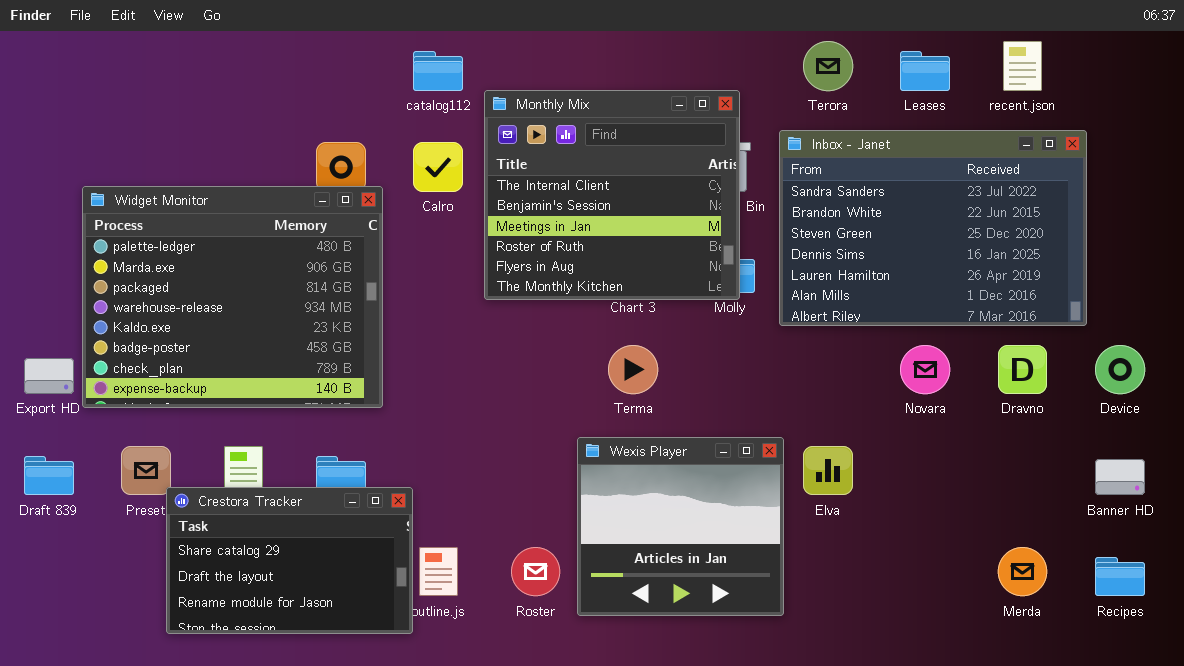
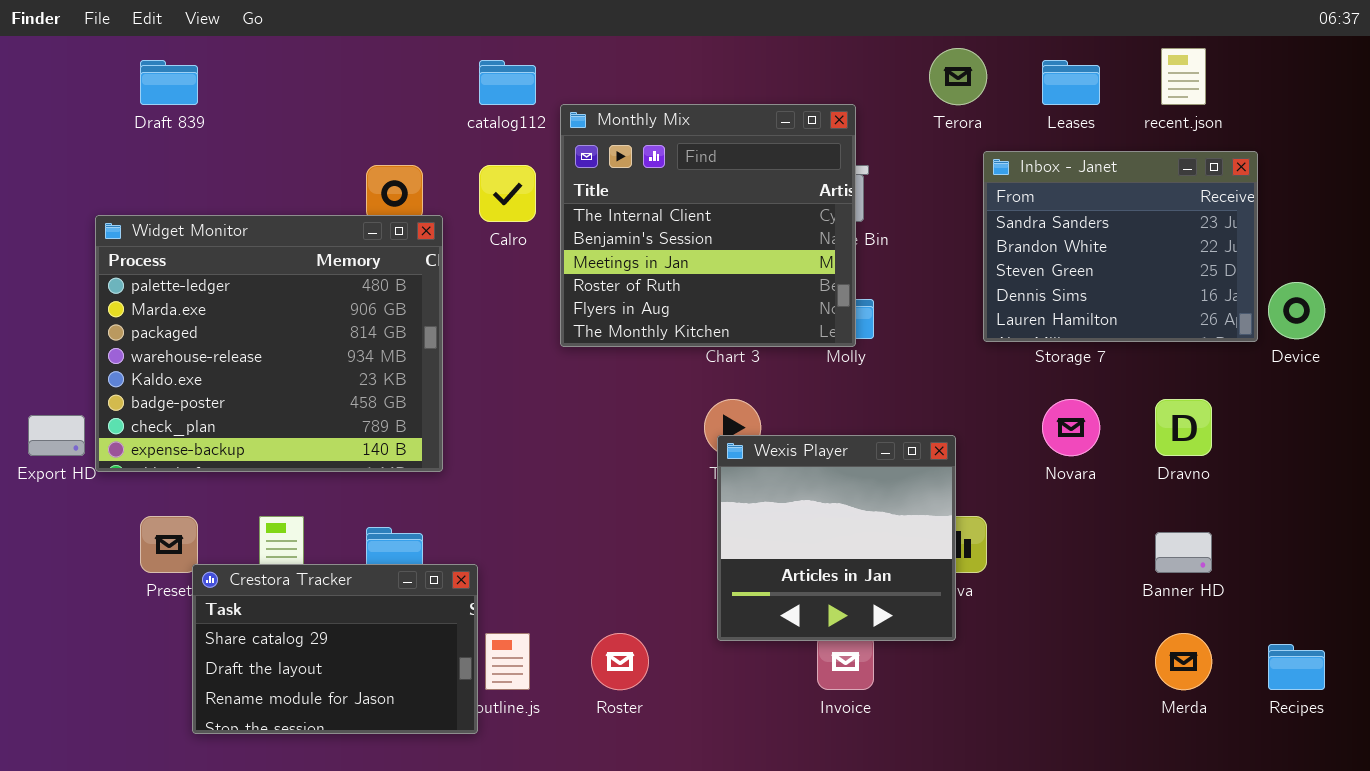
Inbox - Janet: [779,130,1087,326] -> [983,151,1258,342], resized
Device: [1095,345,1145,394] -> [1268,282,1325,339], moved
Wexis Player: [577,437,784,616] -> [717,435,956,641], moved
Draft 839: [24,456,74,495] -> [140,60,198,105], moved
Banner HD: [1095,459,1145,495] -> [1155,532,1212,573], moved

